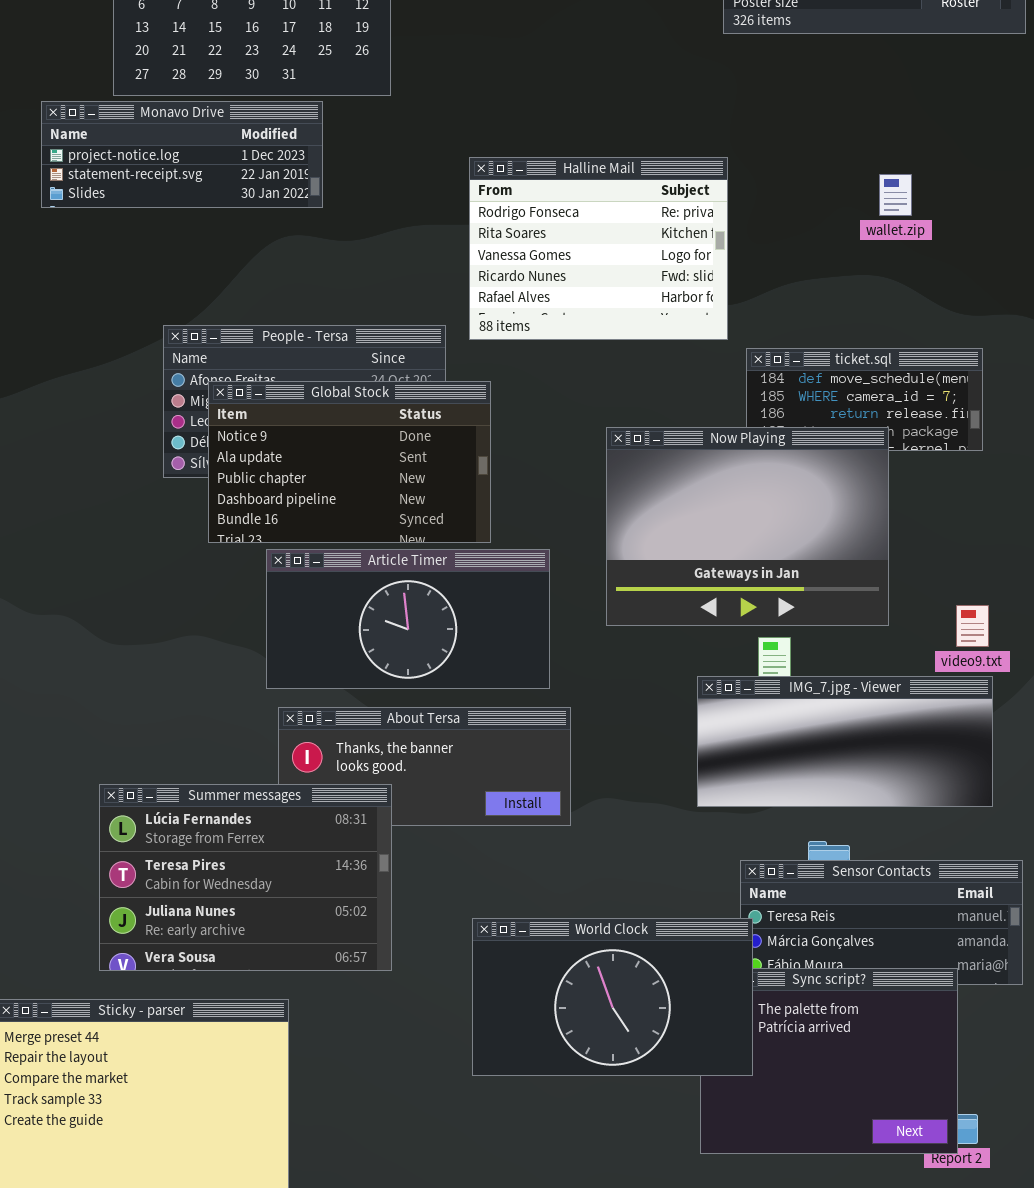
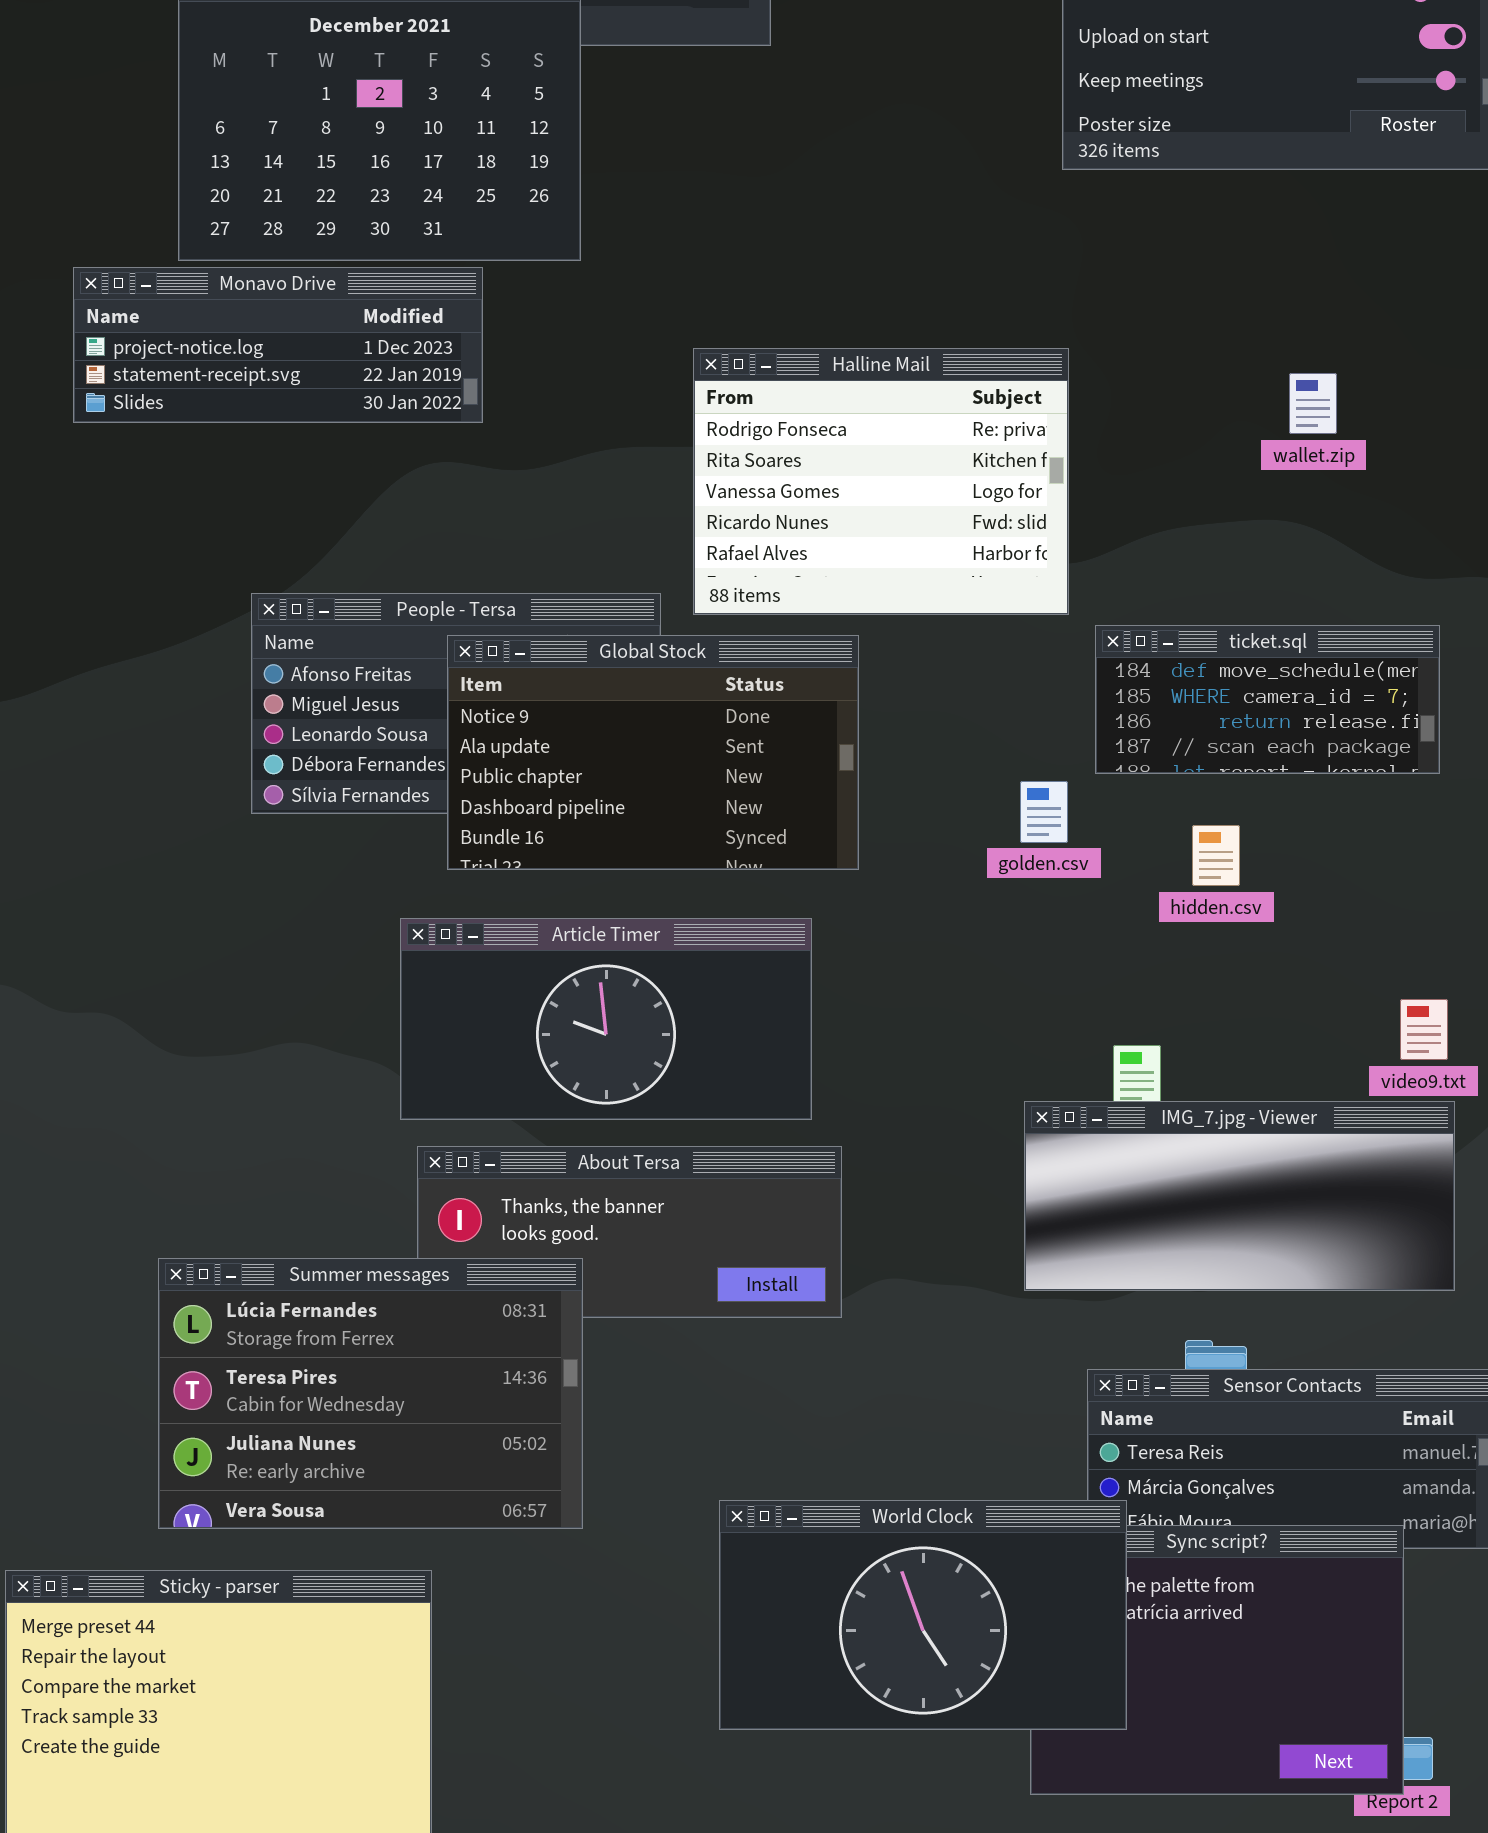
Global Stock: [208,381,491,543] -> [447,635,859,870], moved
Now Playing: [606,427,889,626] -> none, closed
World Clock: [472,918,753,1076] -> [719,1500,1127,1730], moved

